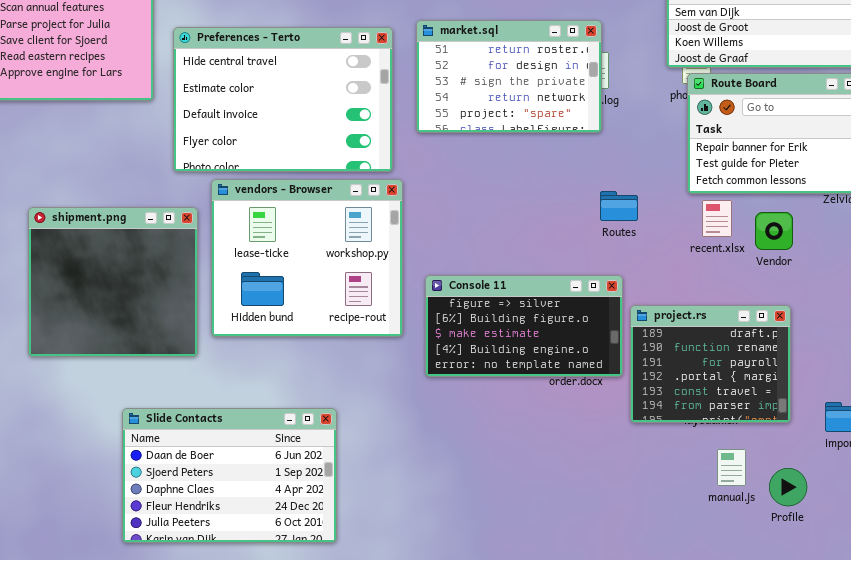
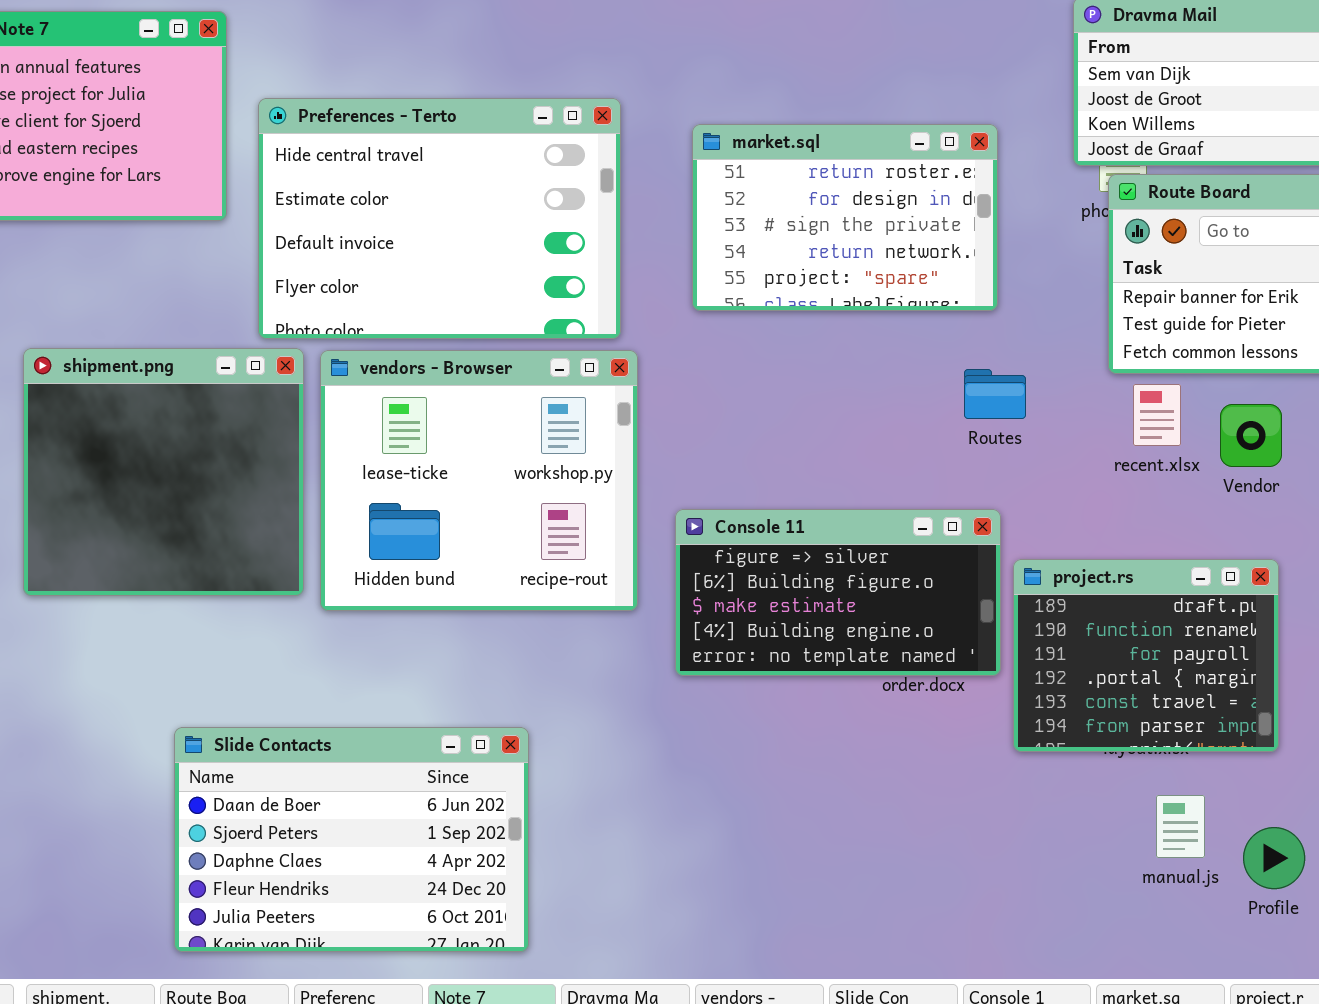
market.sql: [416,20,602,133] -> [692,124,998,311], moved
shipment.png: [28,207,198,357] -> [23,348,304,596], moved

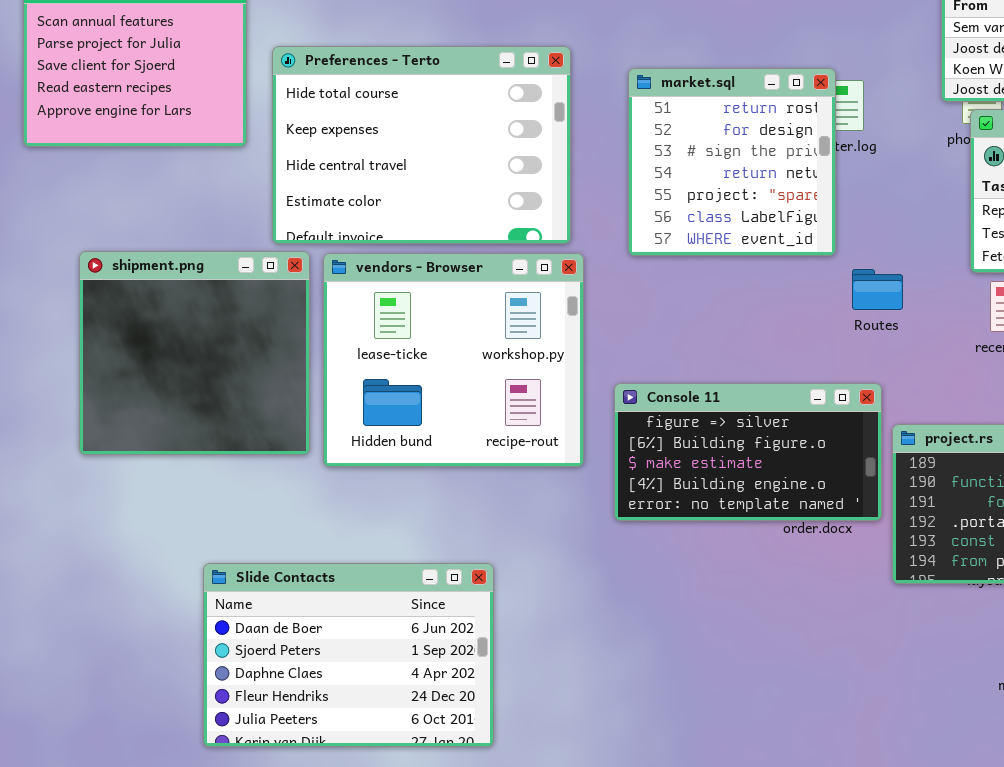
Preferences - Terto: [258,98,621,339] -> [272,46,571,244], scrolled up 2 rows
market.sql: [692,124,998,311] -> [628,68,836,256], resized

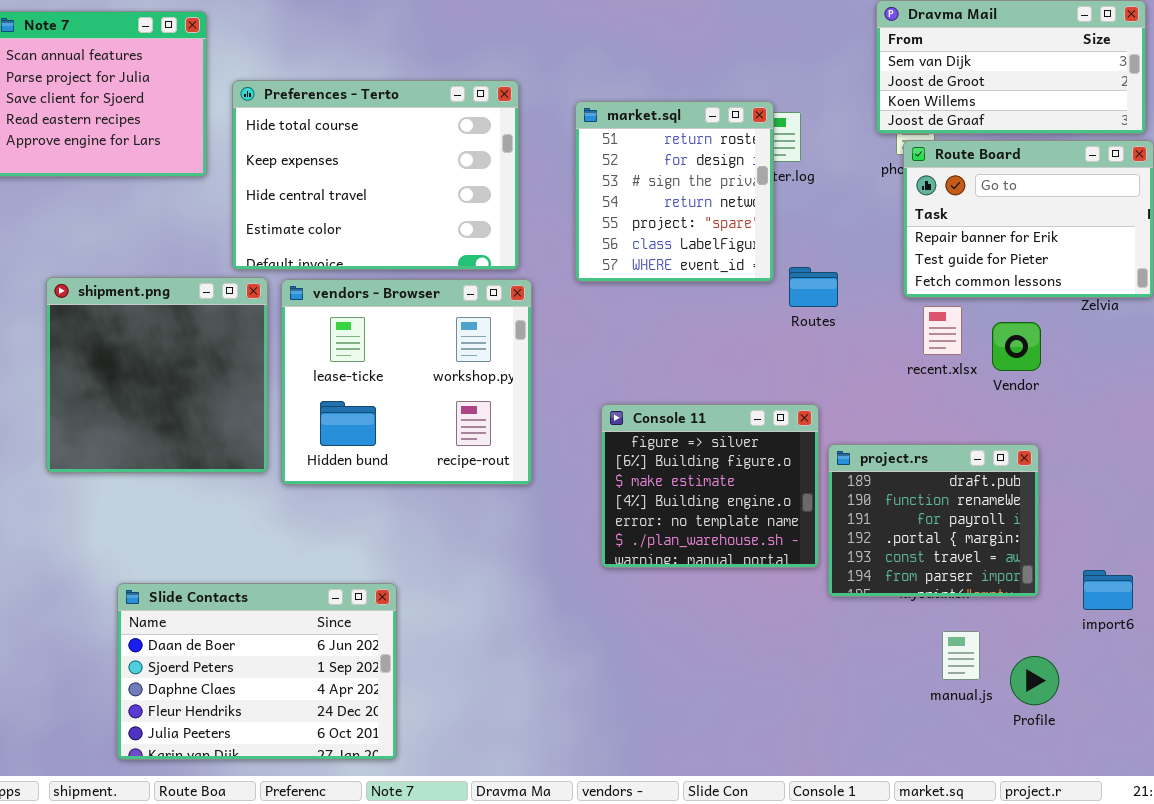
Routes: [852,269,903,310] -> [789,267,838,307], moved
Console 11: [614,383,882,521] -> [601,404,819,568], resized
Slide Contacts: [203,563,494,747] -> [117,583,397,760], moved

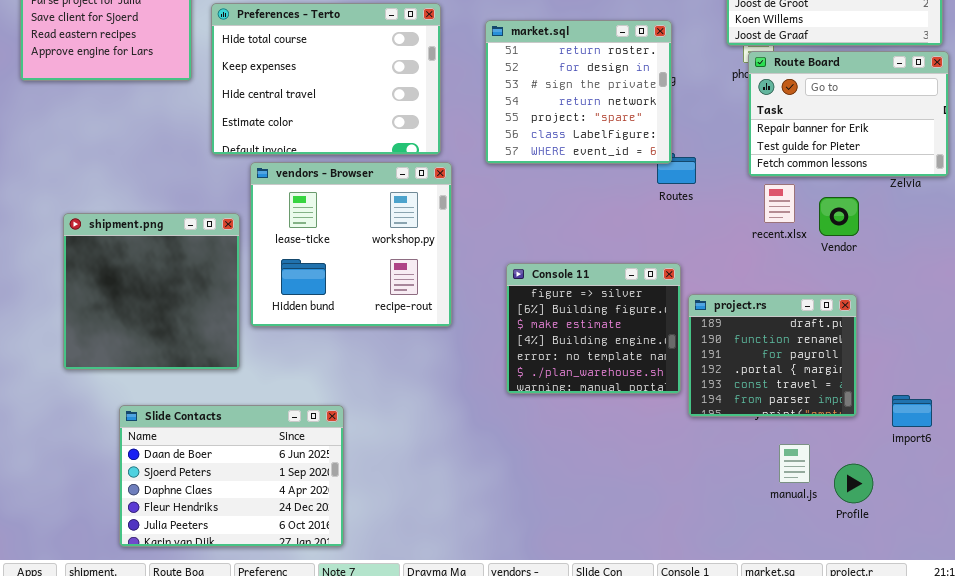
market.sql: [575,101,774,282] -> [485,20,672,164], resized
shipment.png: [46,277,268,473] -> [63,213,240,370], moved

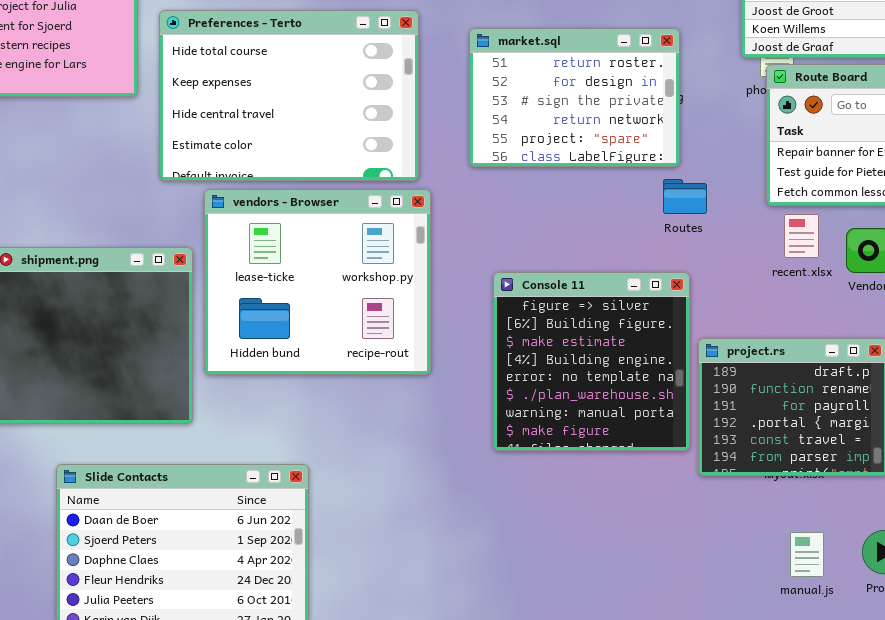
market.sql: [485,20,672,164] -> [469,28,680,167], resized
Console 11: [506,263,681,394] -> [493,272,690,451], resized
manual.js: [779,444,810,483] -> [790,532,824,577], moved

